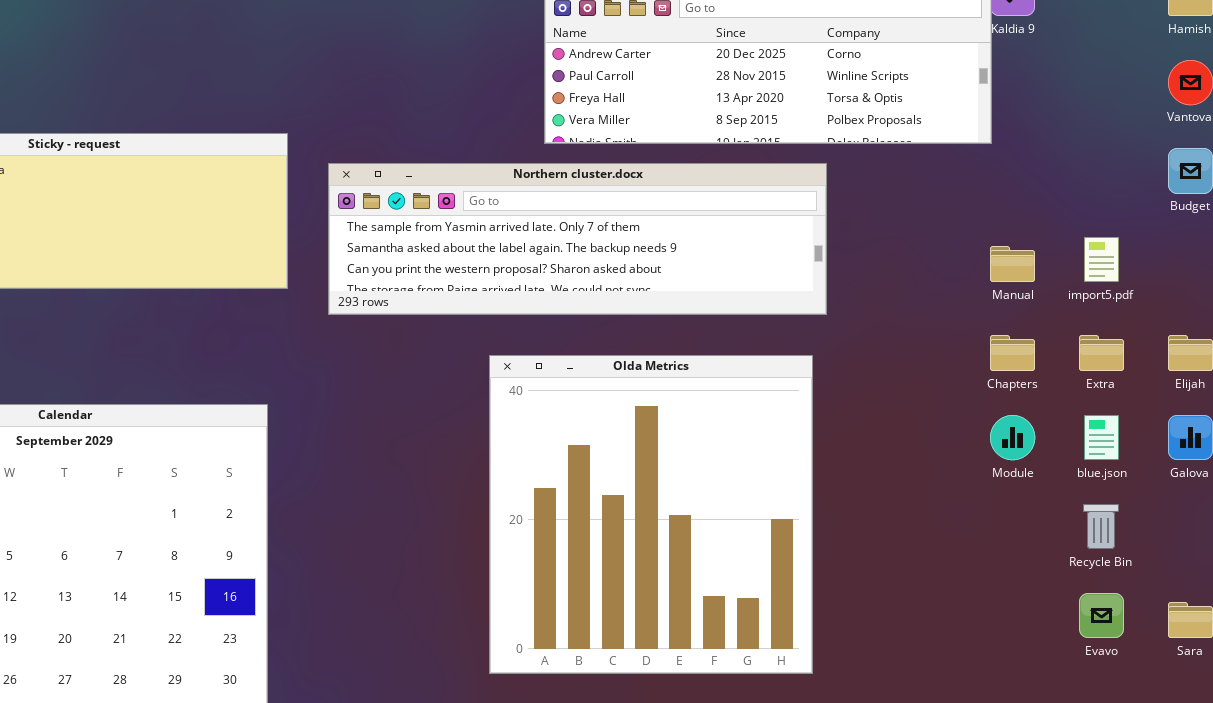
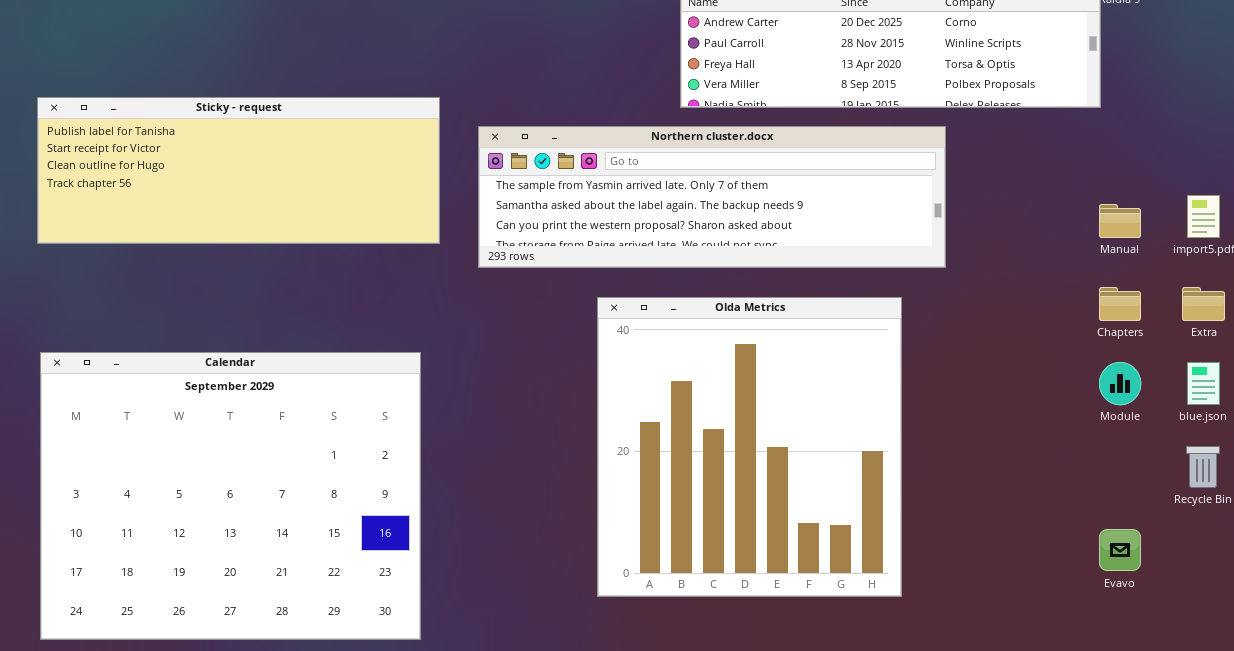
Olda Metrics: [489,355,813,674] -> [597,297,902,597], moved
Evavo: [1079,593,1124,638] -> [1099,529,1141,571], moved

